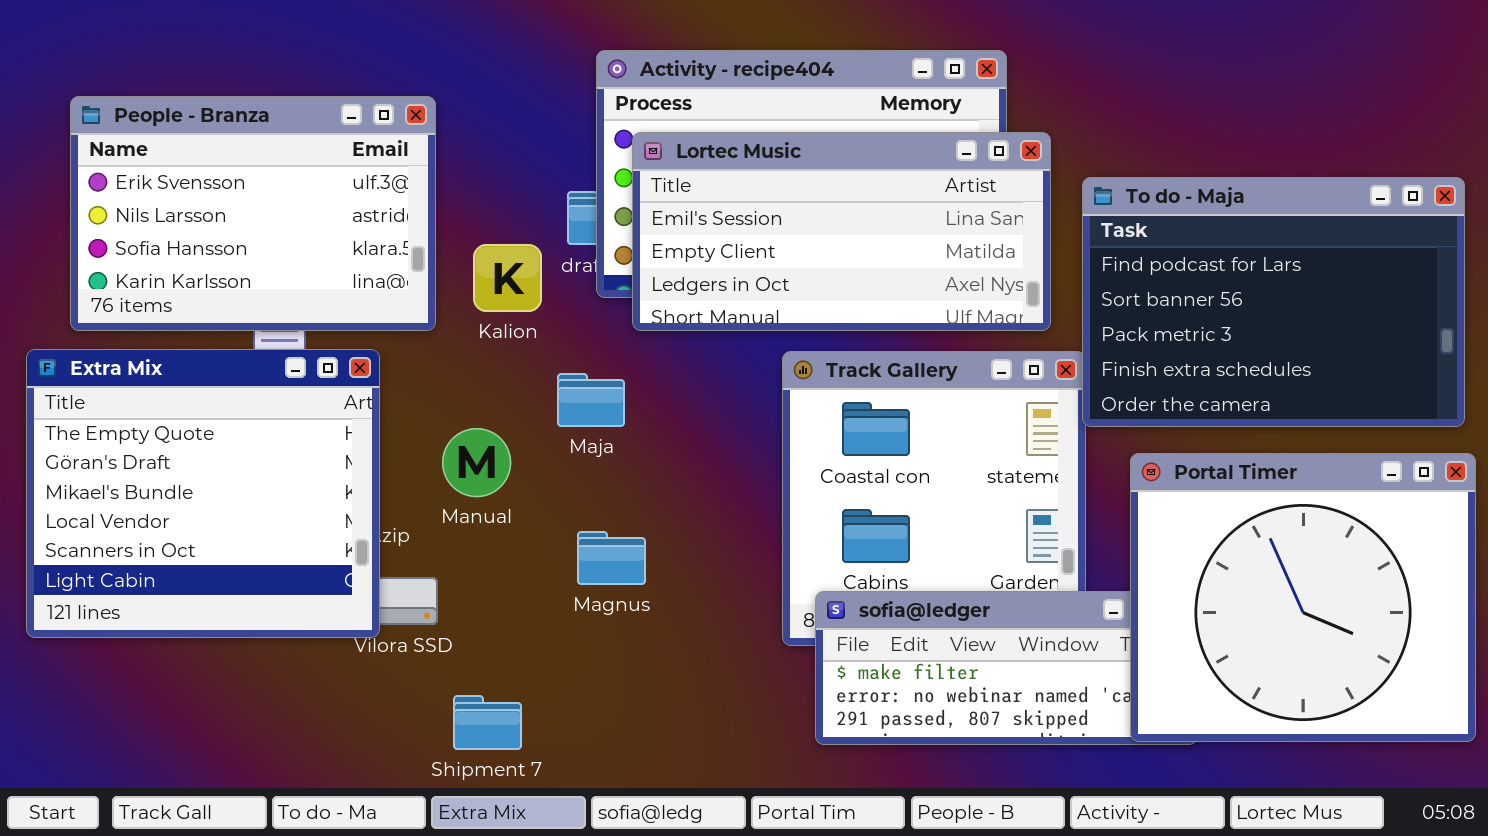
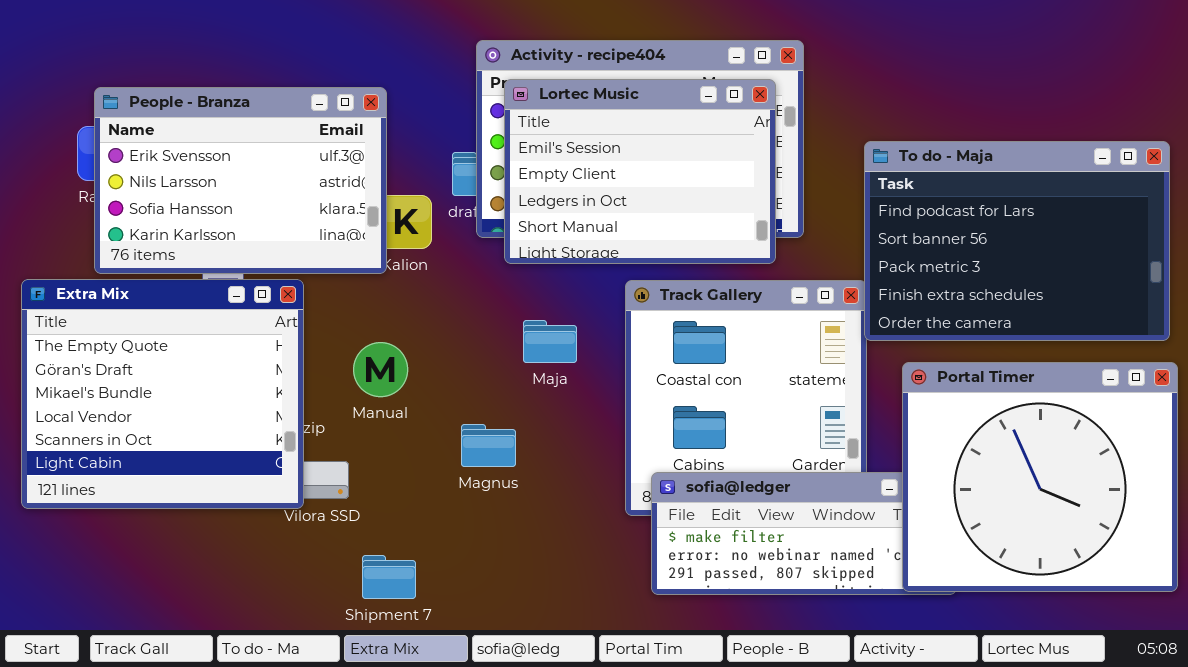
People - Branza: [70,96,436,331] -> [94,87,387,274], moved
Lortec Music: [632,132,1051,331] -> [504,79,776,264], resized
Maja: [557,373,625,427] -> [523,320,577,363], moved

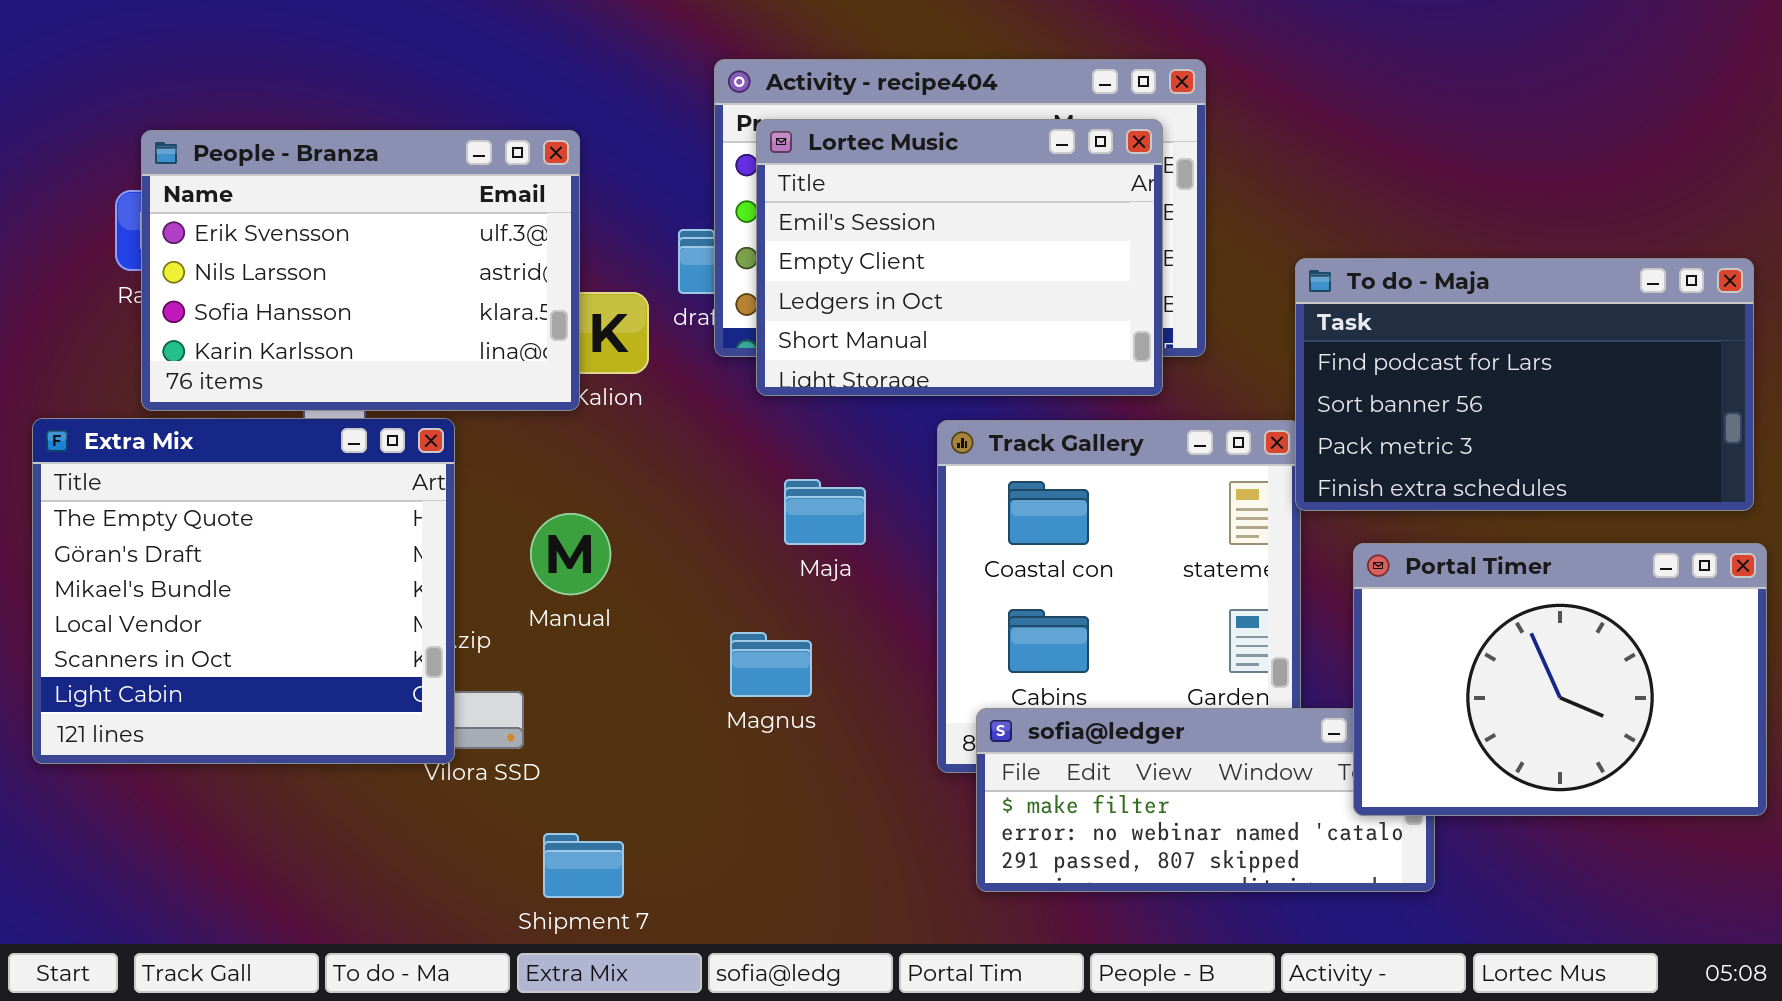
To do - Maja: [864,141,1170,341] -> [1295,258,1754,511], resized
Portal Timer: [902,362,1178,592] -> [1353,543,1767,816], resized
Magnus: [461,424,516,467] -> [730,632,812,697], moved

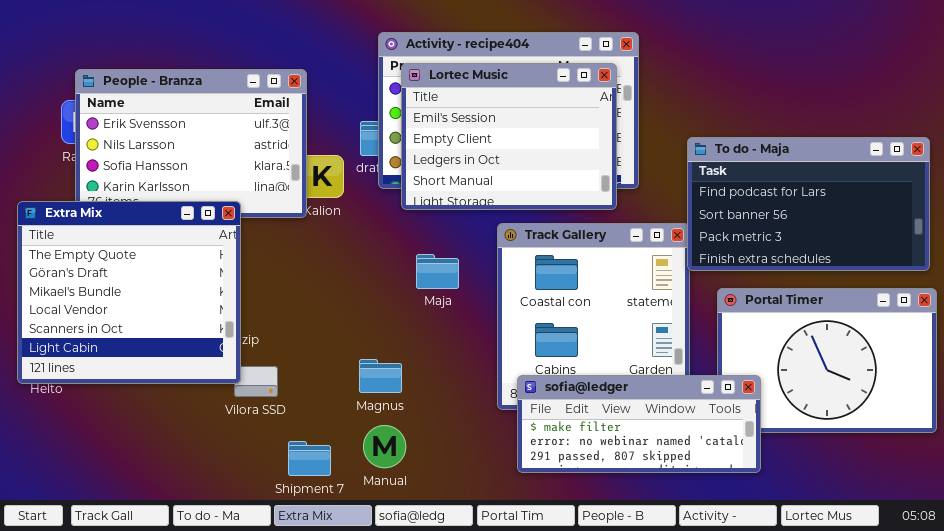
Extra Mix: [32,418,455,764] -> [17,201,241,384], moved
Manual: [530,513,611,595] -> [363,425,406,468], moved
Magnus: [730,632,812,697] -> [359,359,402,393], moved
sofia@ledger: [976,708,1435,892] -> [517,375,761,473], raised

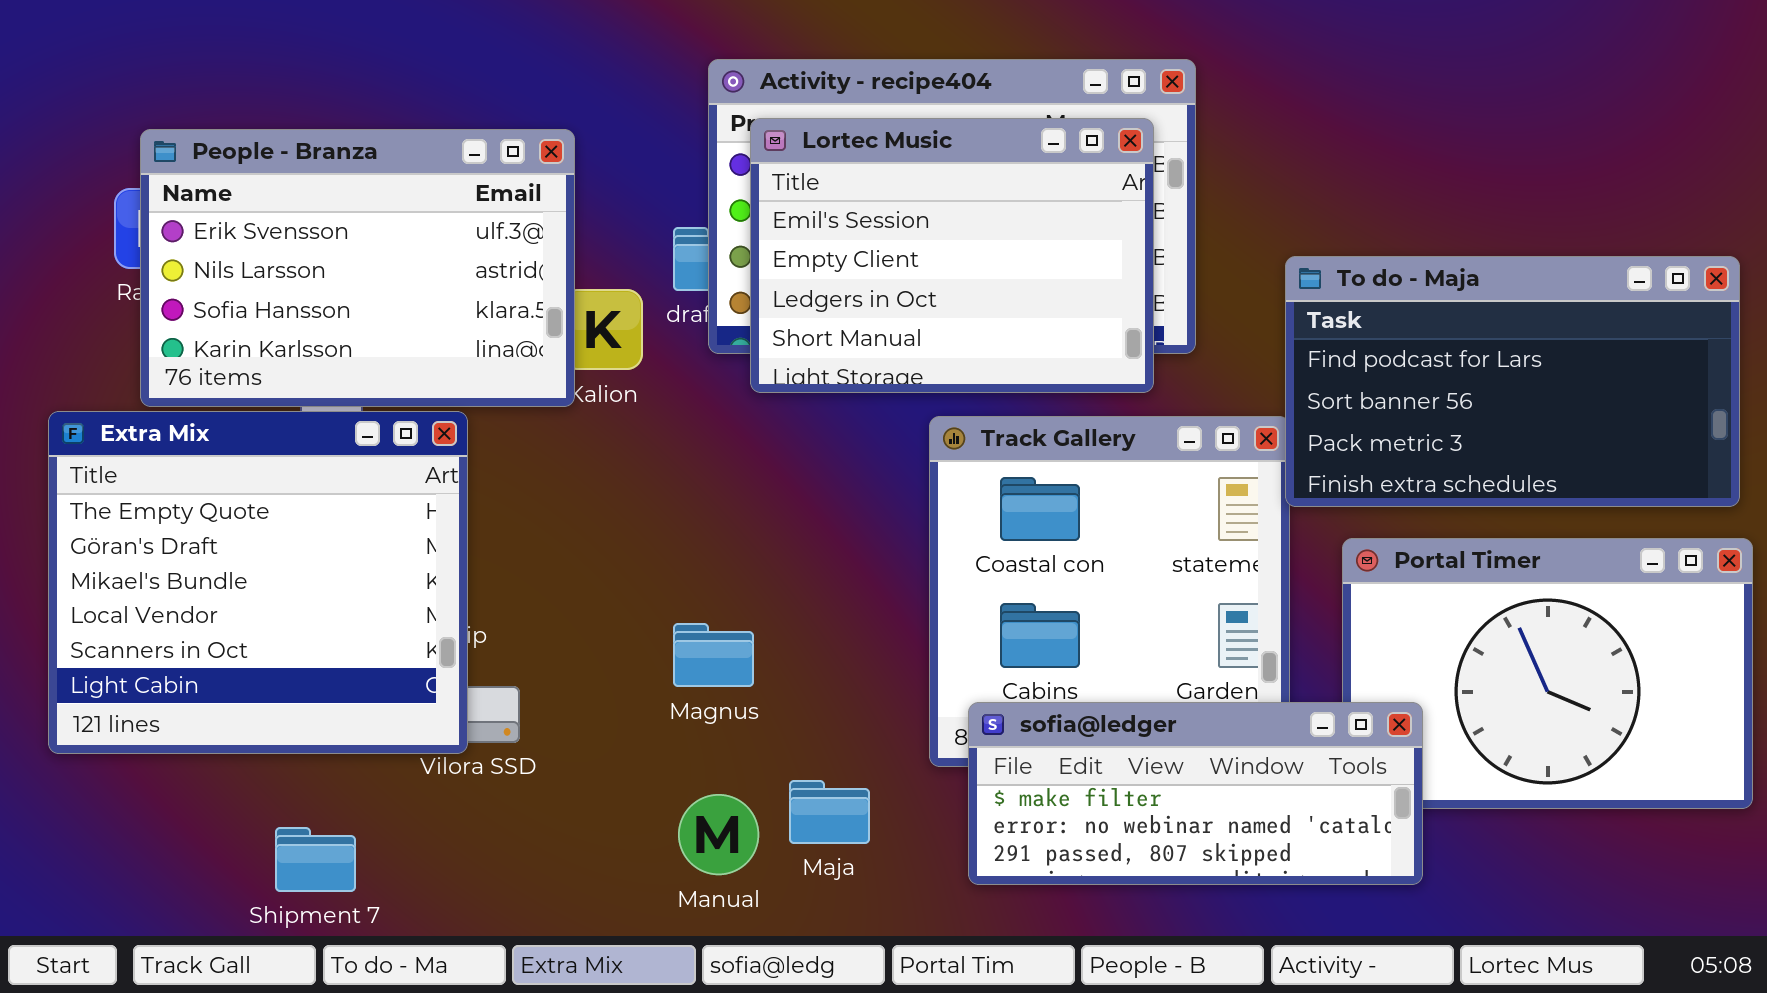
Extra Mix: [17,201,241,384] -> [48,411,468,754], moved
Maja: [416,254,459,289] -> [789,780,870,844], moved
Magnus: [359,359,402,393] -> [673,623,754,687], moved
Shipment 7: [288,441,331,476] -> [275,827,356,892], moved

